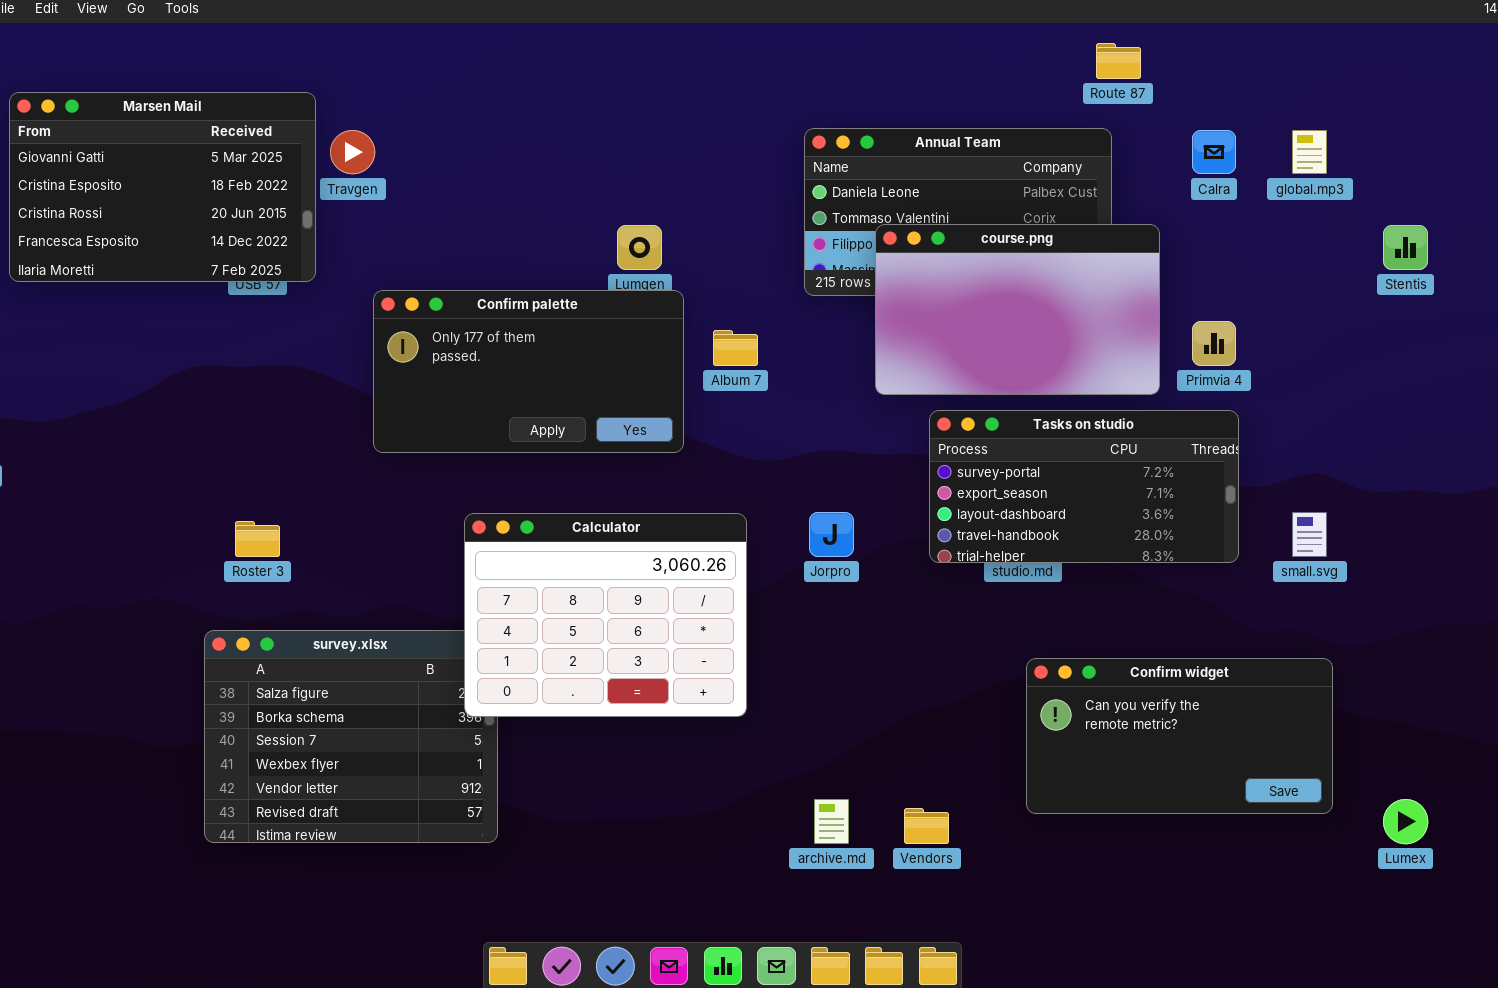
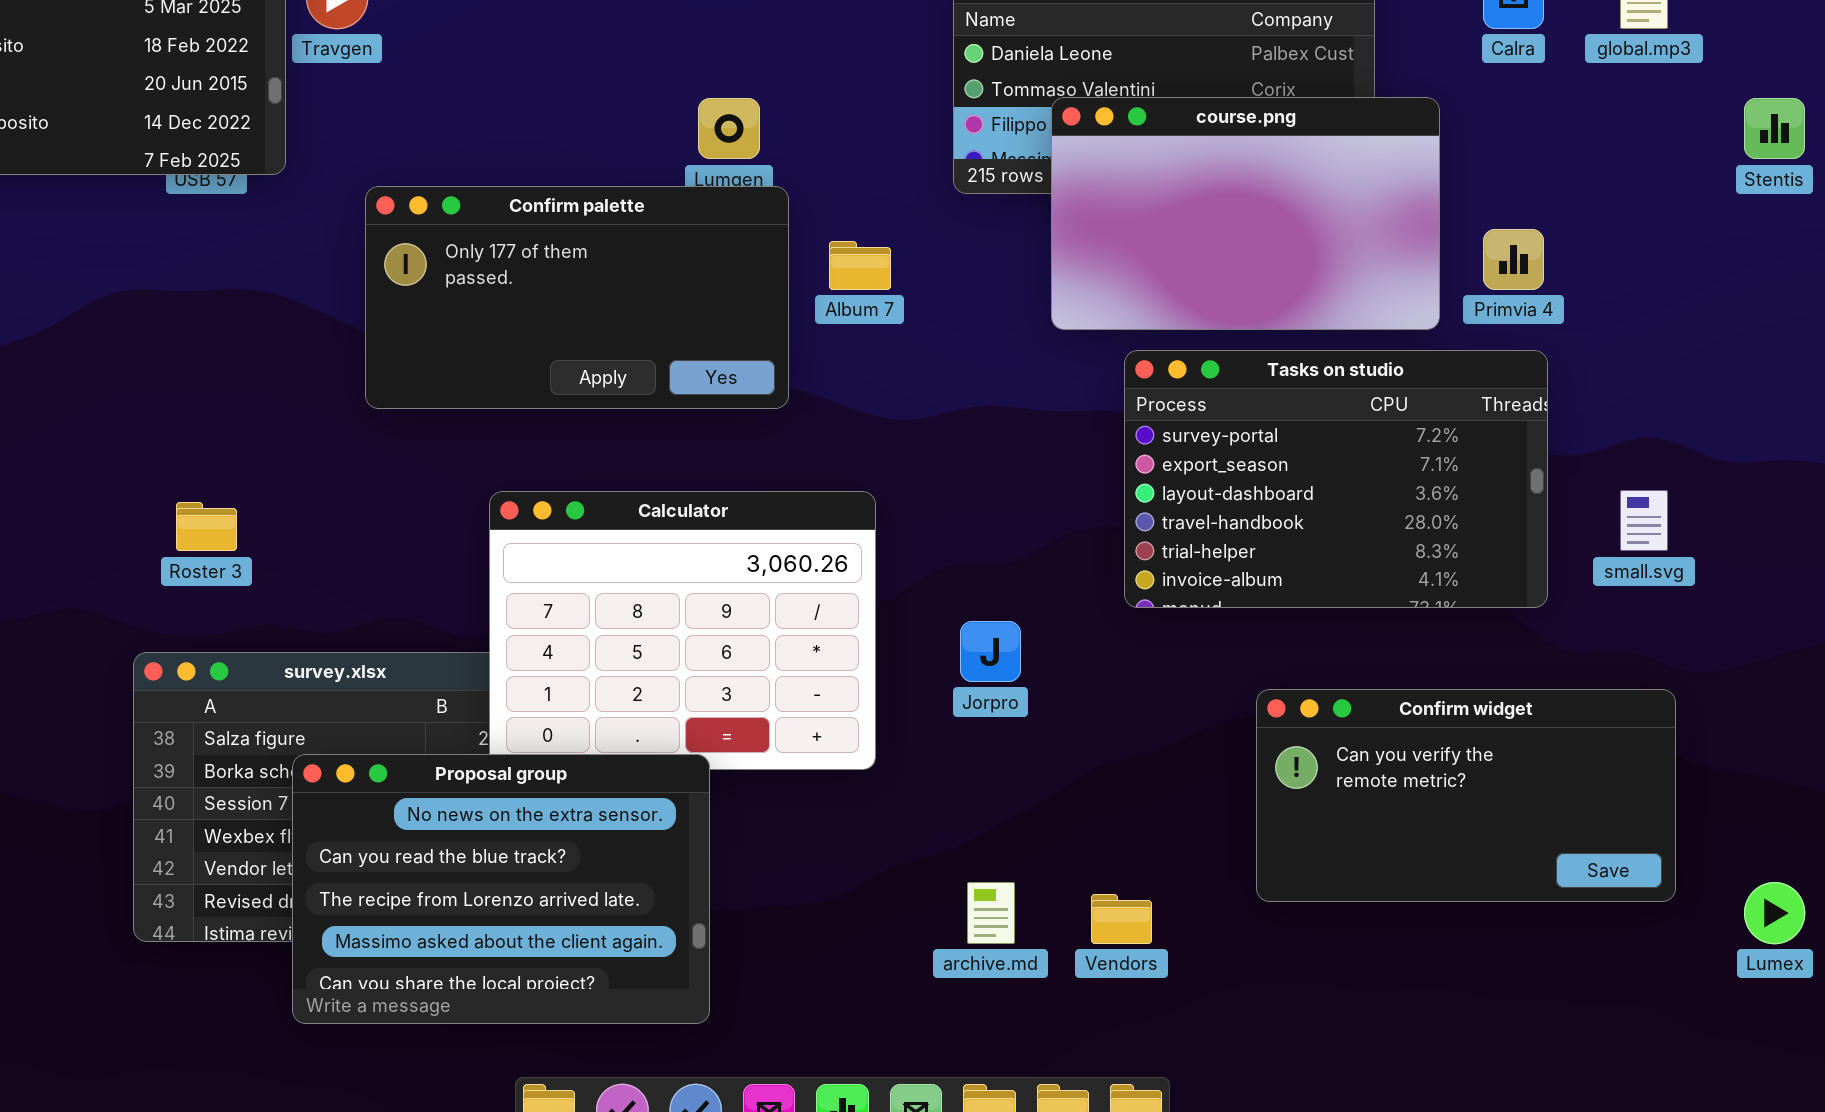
Tasks on studio: [929,410,1239,563] -> [1124,350,1548,608], resized
Jorpro: [809,512,854,557] -> [960,621,1021,682], moved
Proposal group: none -> [292,754,710,1024], opened

